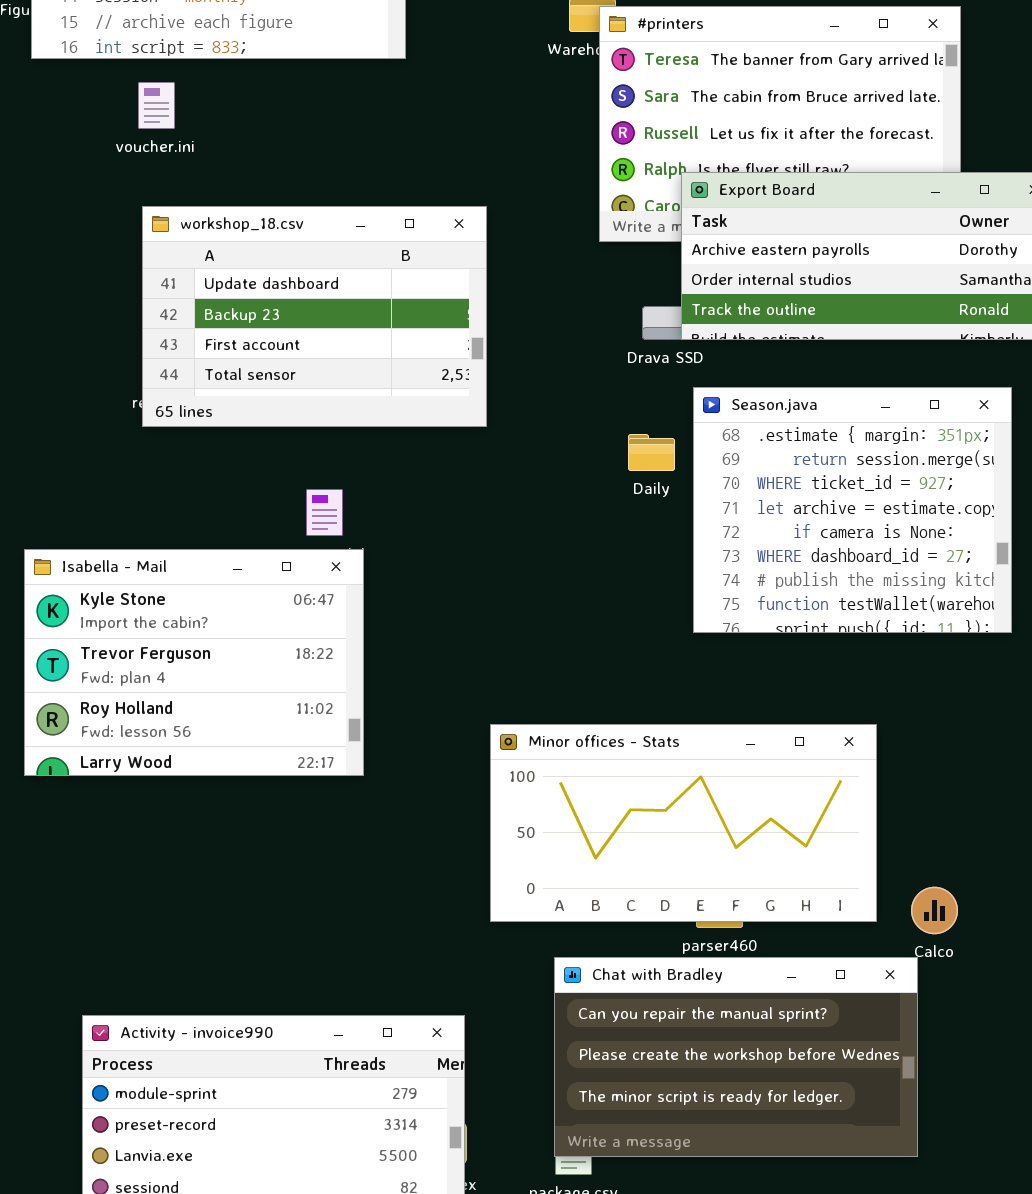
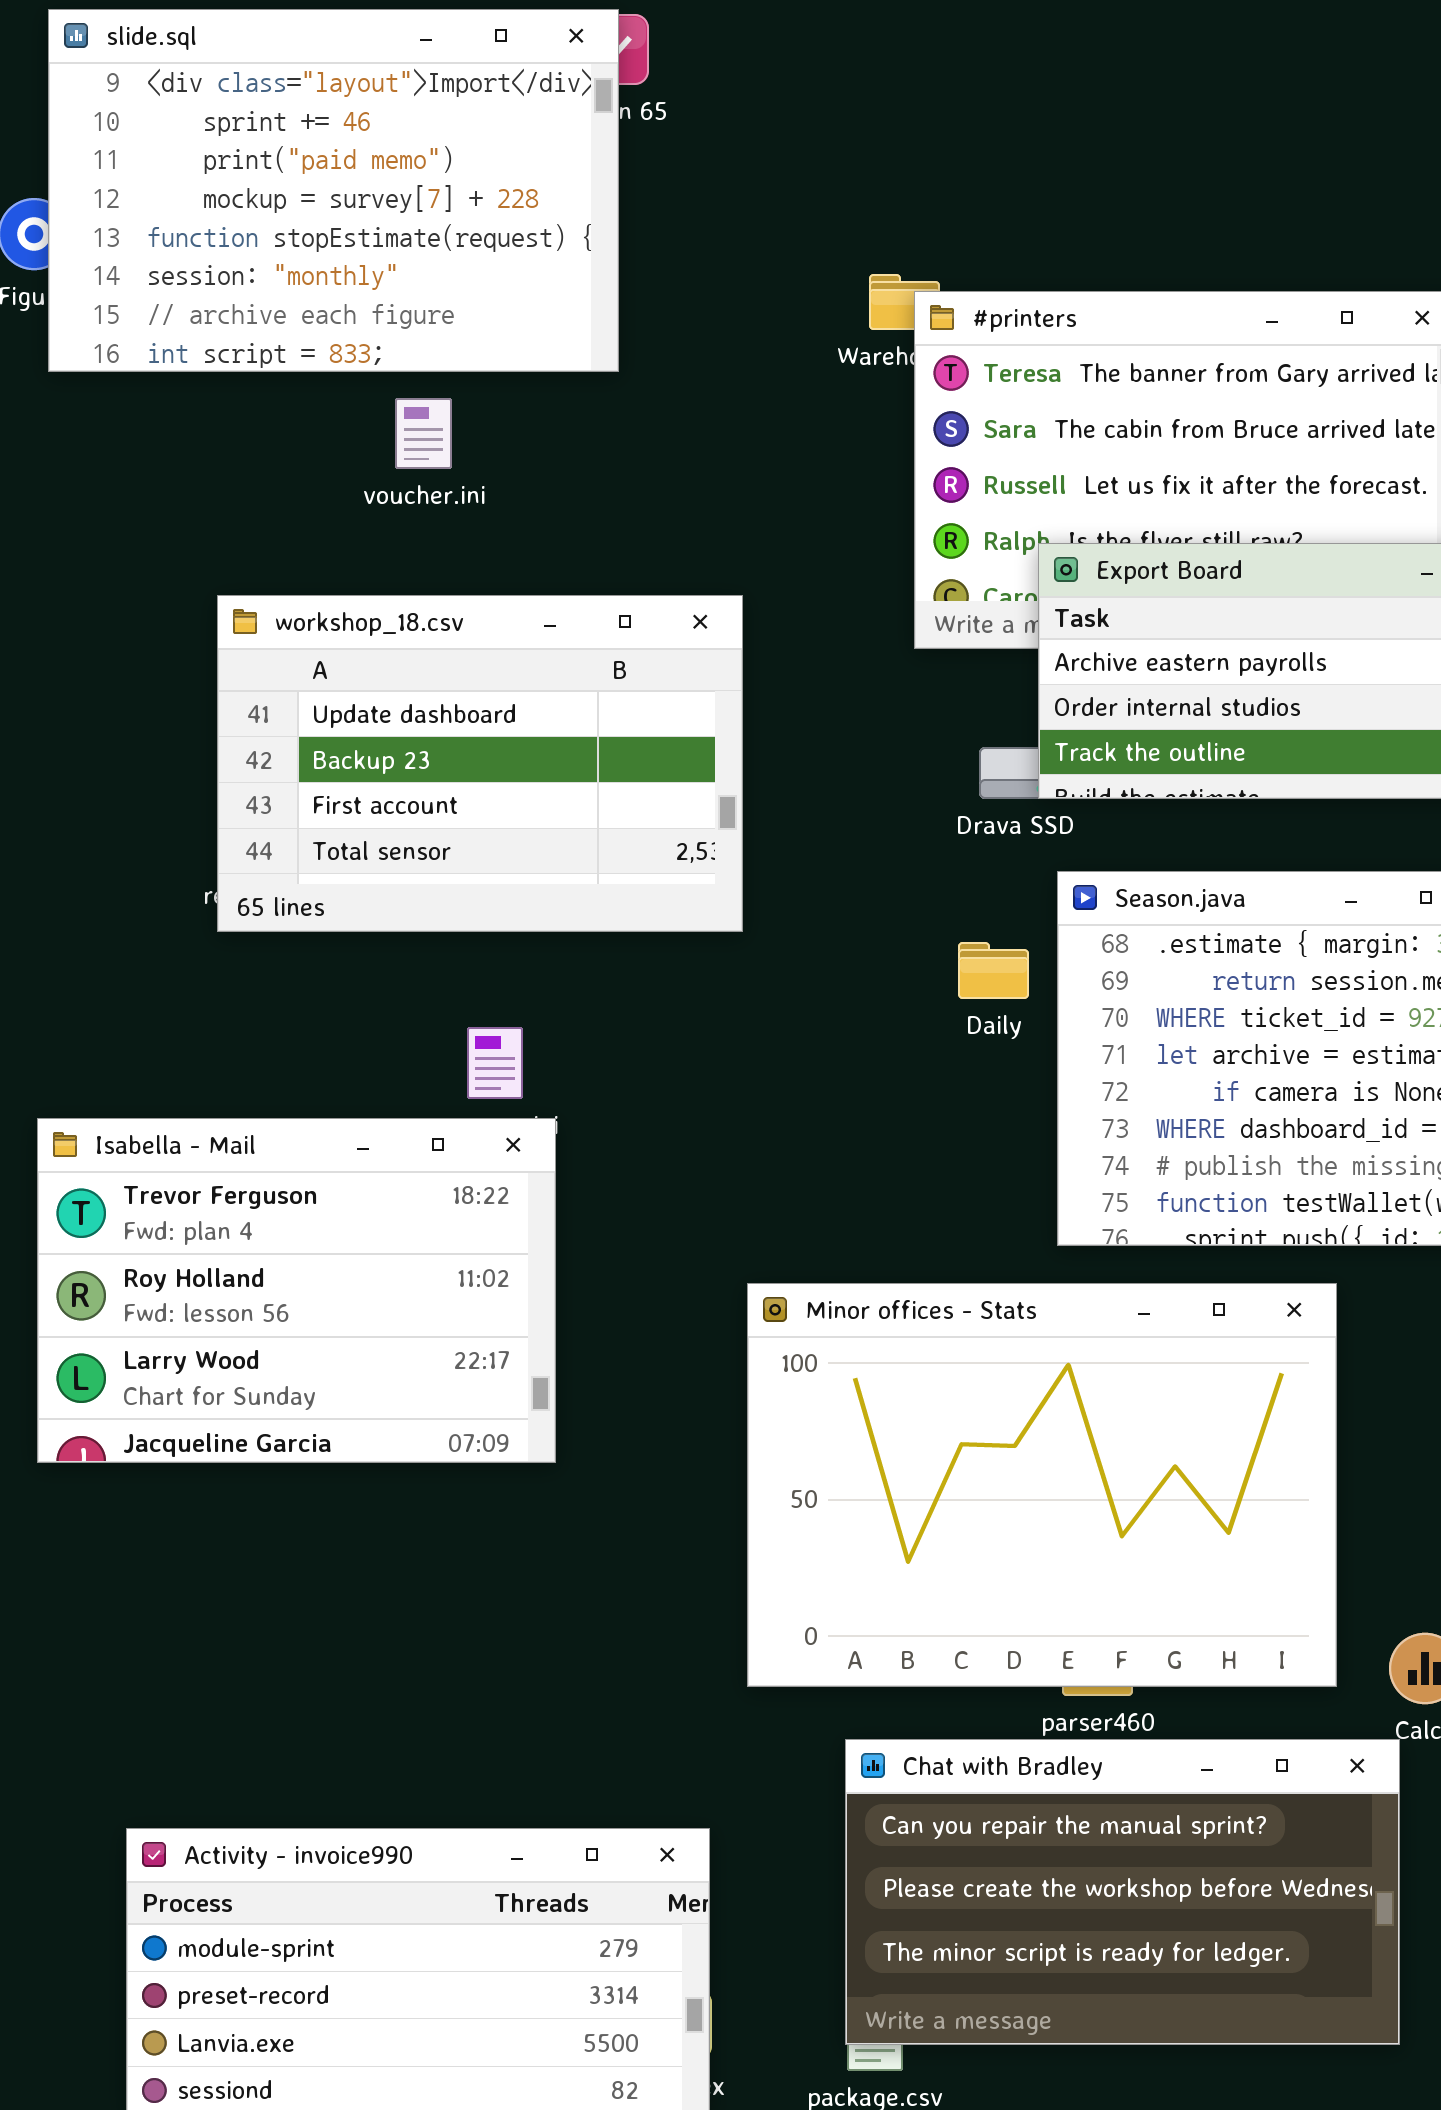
voucher.ini: [138,82,175,129] -> [395,398,452,469], moved
Isabella - Mail: [24,549,364,776] -> [37,1118,556,1463], scrolled down 1 row
Minor offices - Stats: [490,724,877,922] -> [747,1283,1337,1687], resized

